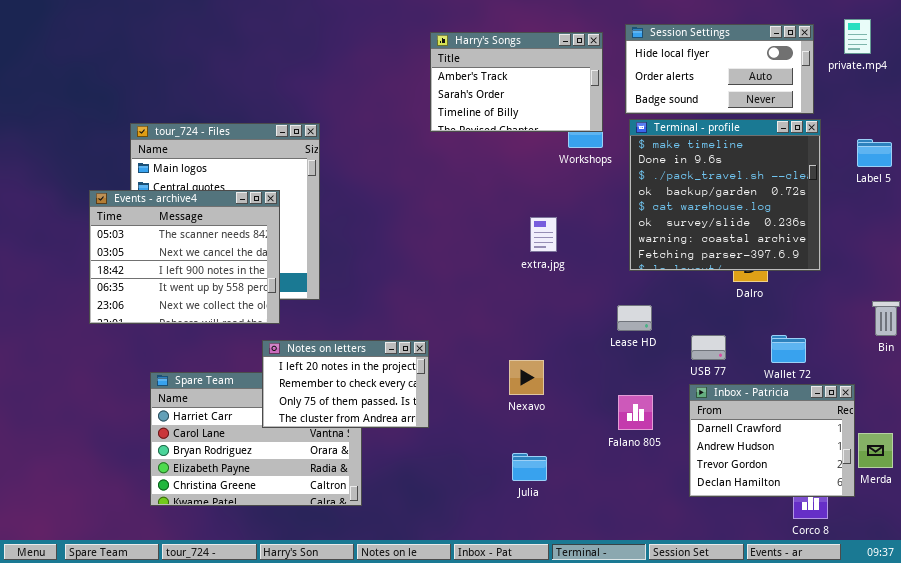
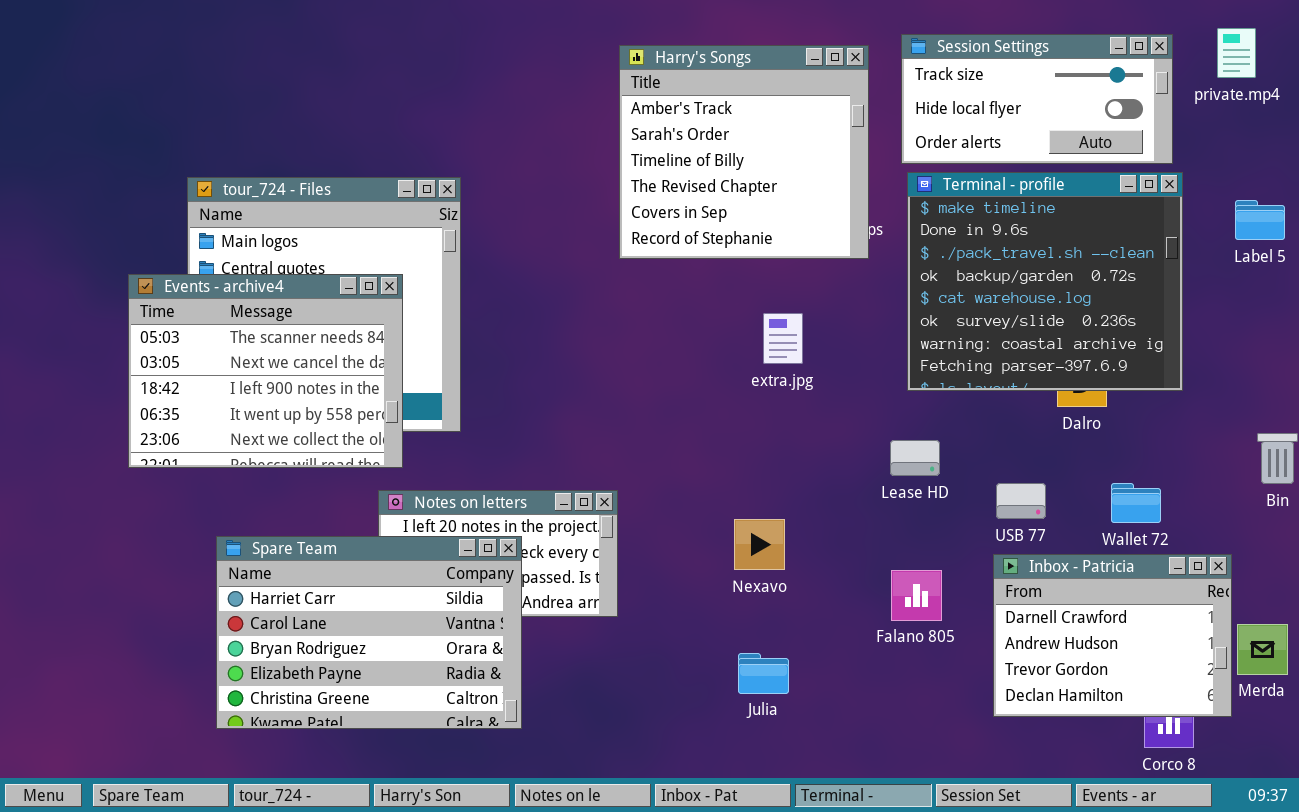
Session Settings: [625,24,814,114] -> [901,34,1173,164], scrolled up 1 row
Harry's Songs: [430,32,603,132] -> [619,45,869,259], resized
Spare Team: [150,372,362,506] -> [216,536,522,729], raised

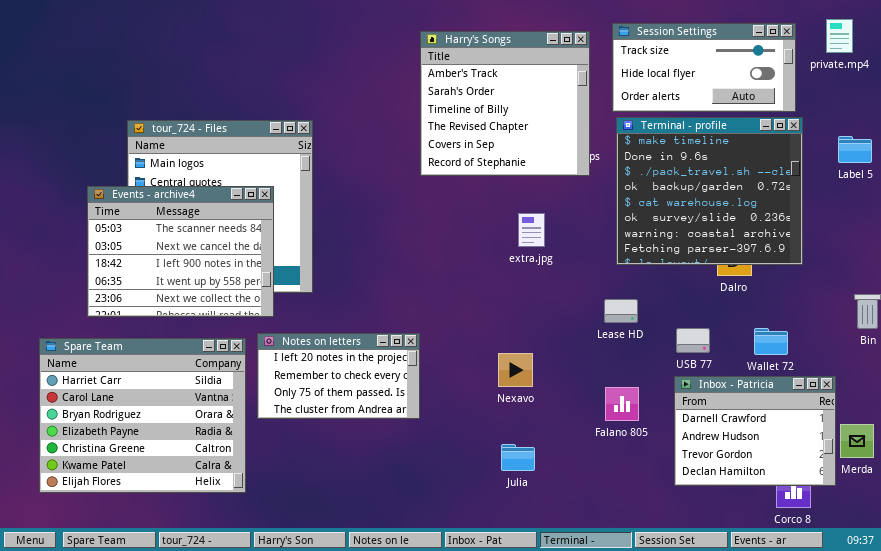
Spare Team: [216,536,522,729] -> [39,338,246,493], moved, resized

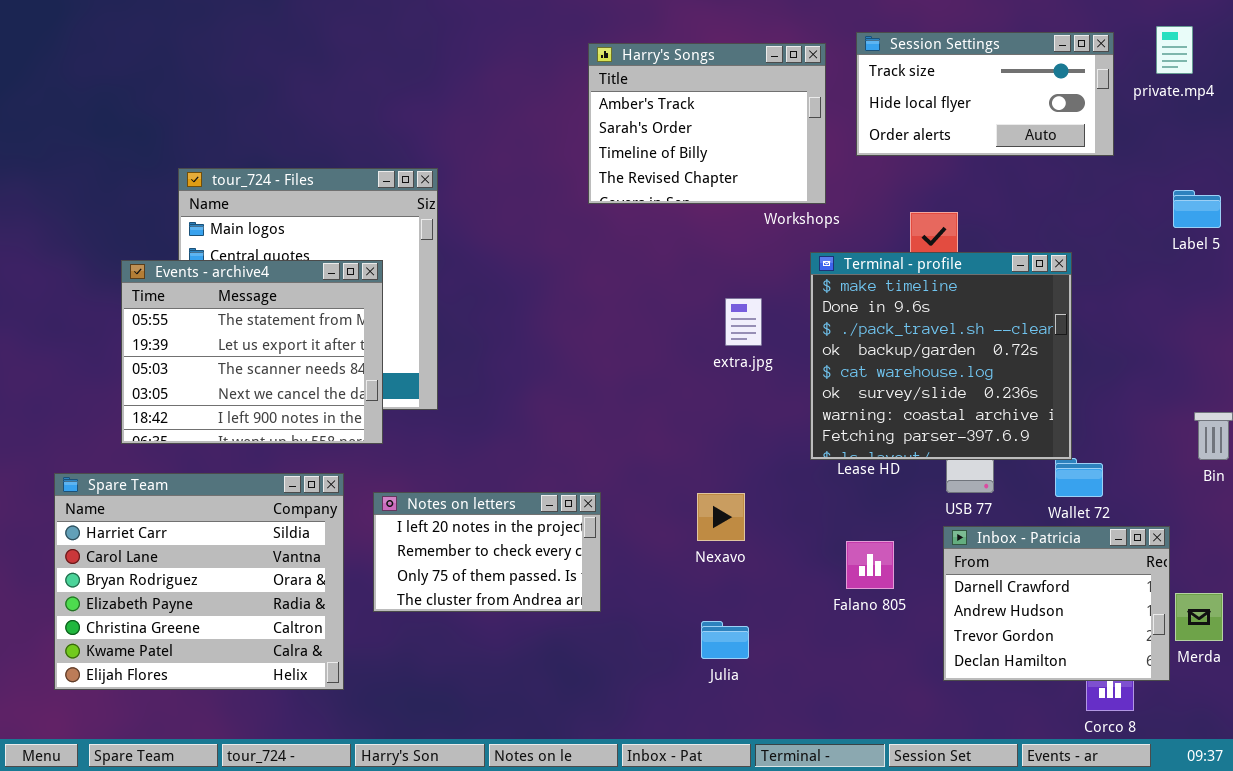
Harry's Songs: [420,31,590,176] -> [588,43,826,204], resized
Terminal - profile: [616,117,803,265] -> [810,252,1072,460], moved
Events - archive4: [87,186,274,317] -> [121,260,383,444], scrolled up 2 rows
Notes on letters: [257,333,420,419] -> [373,492,601,612], moved

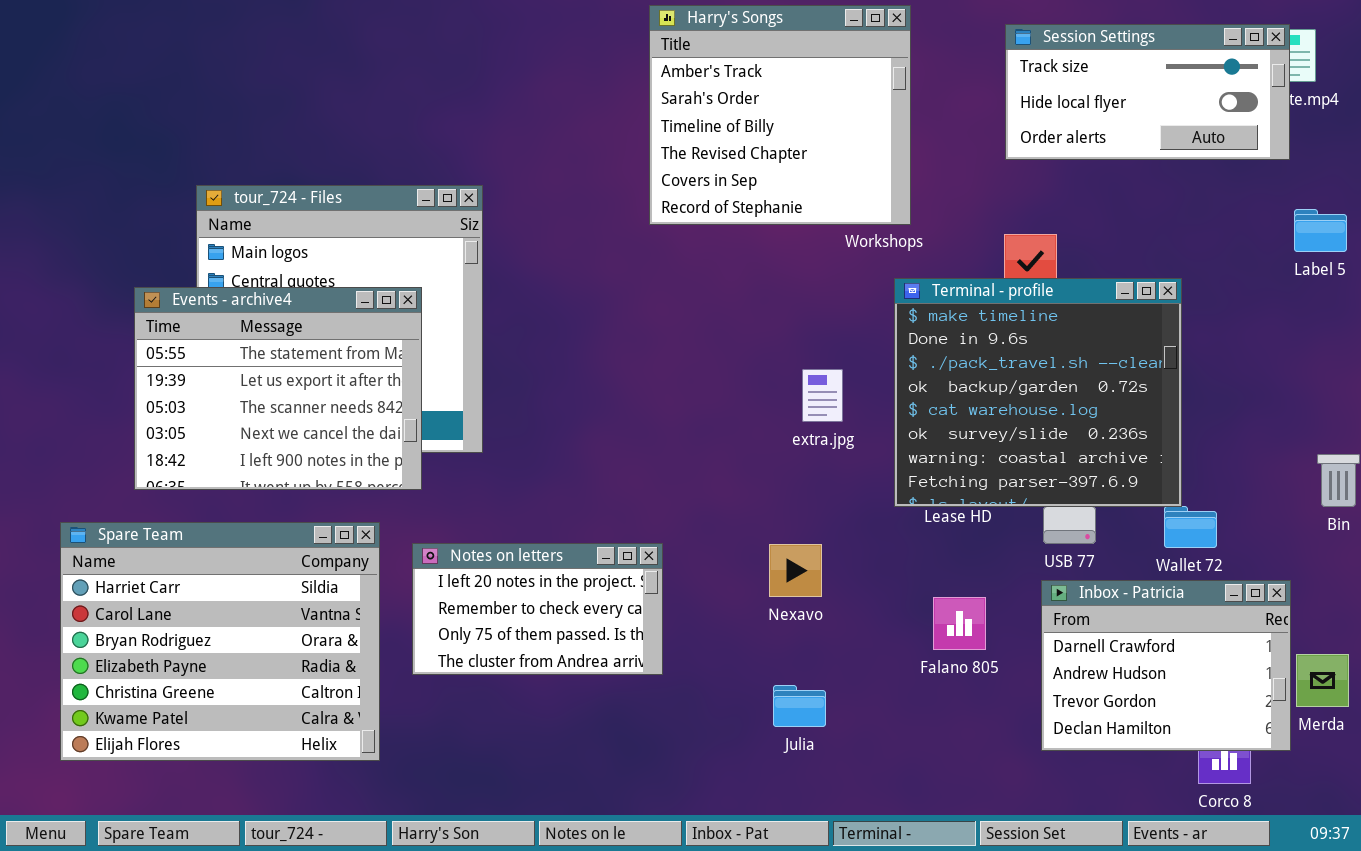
Session Settings: [856,32,1114,156] -> [1005,24,1290,160], moved
Harry's Songs: [588,43,826,204] -> [649,5,911,225], resized
extra.jpg: [725,298,762,346] -> [802,369,843,422], moved

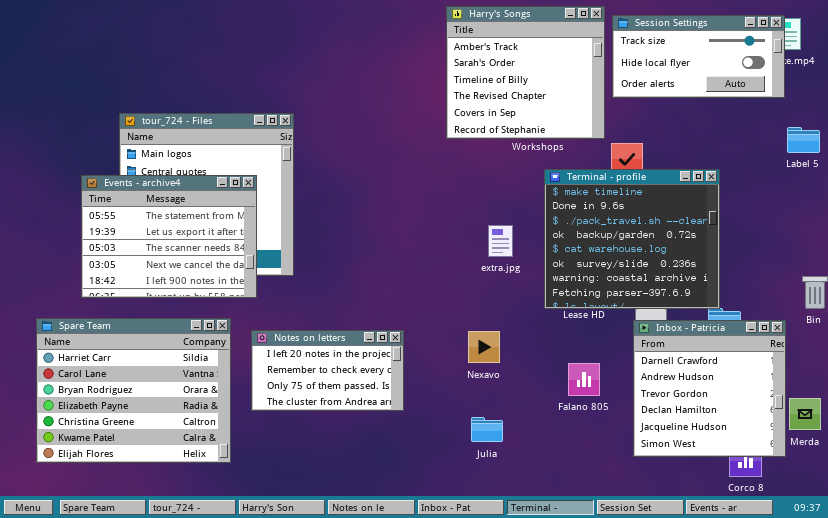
Harry's Songs: [649,5,911,225] -> [446,6,605,139], moved
Inbox - Patricia: [1041,580,1291,751] -> [633,320,786,457], resized

